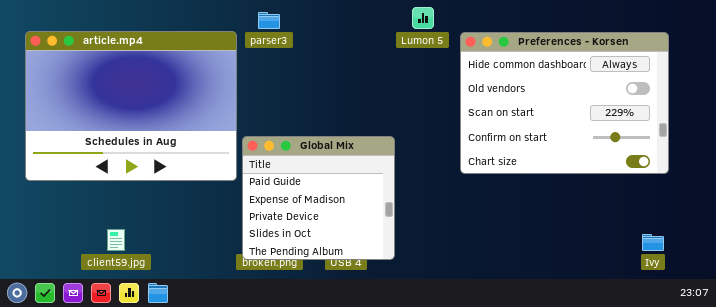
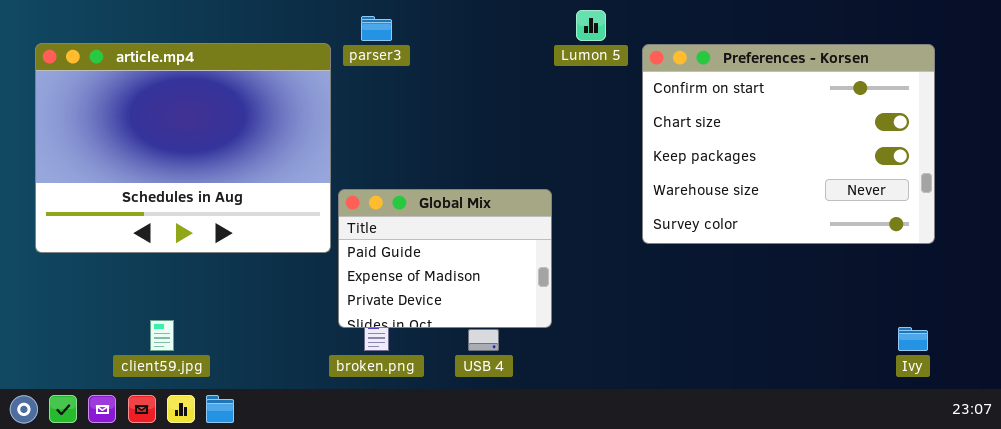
Preferences - Korsen: [460,32,669,174] -> [642,44,935,244], scrolled down 3 rows
Global Mix: [242,136,395,260] -> [338,189,552,328], resized

